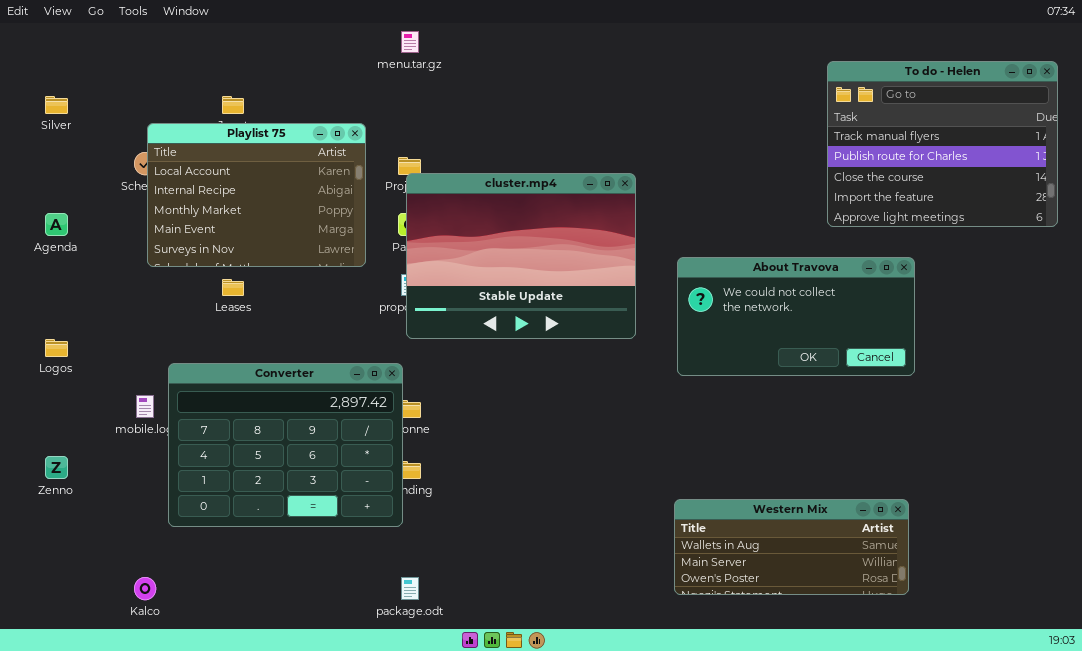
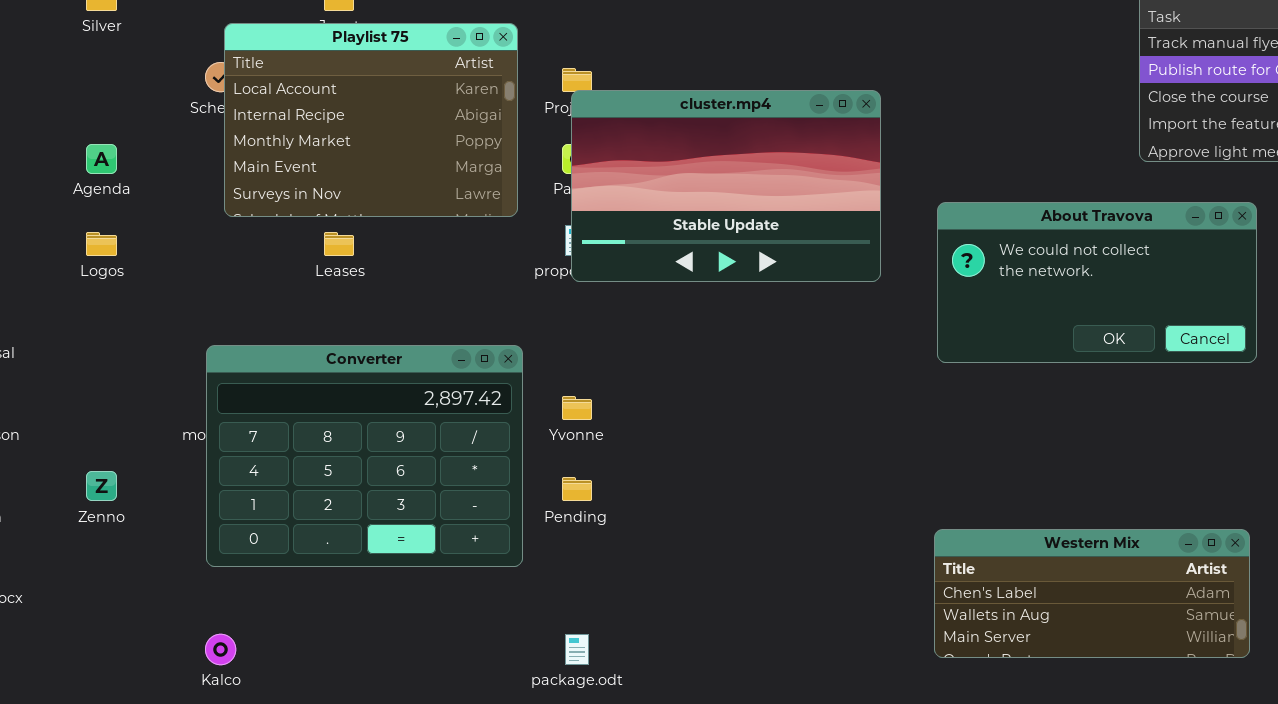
cluster.mp4: [406,173,636,339] -> [571,90,881,282], resized
Logos: [45,339,68,357] -> [86,232,117,256], moved
Converter: [168,363,403,527] -> [206,345,523,567], moved
Western Mix: [674,499,909,595] -> [934,529,1250,658], scrolled up 1 row

